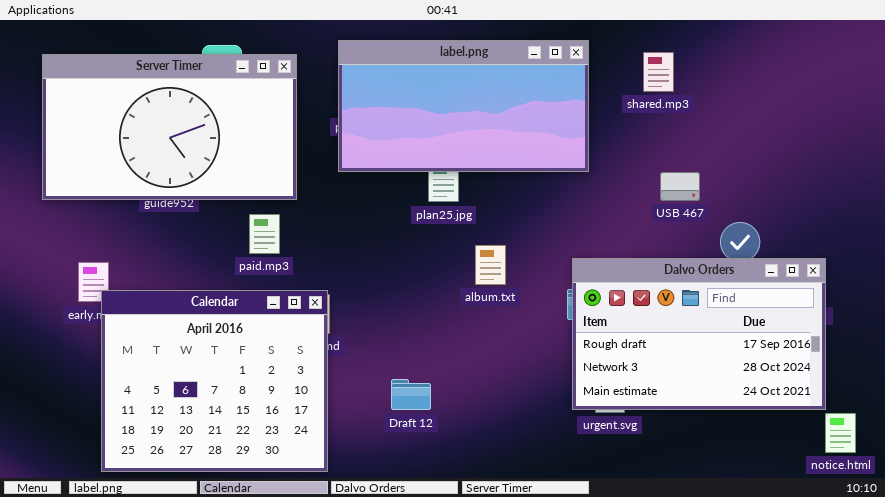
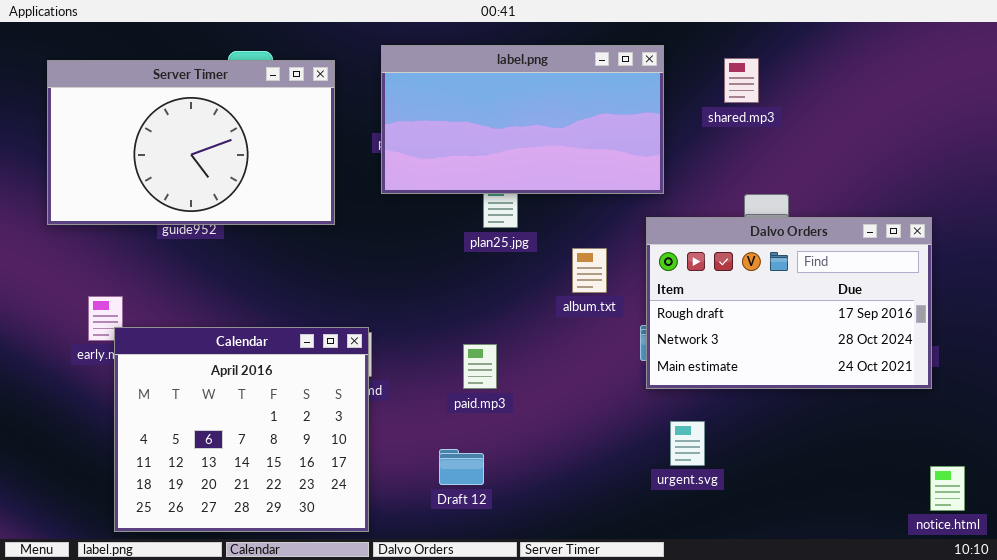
paid.mp3: [249,214,280,254] -> [463,344,497,389], moved
album.txt: [475,245,506,285] -> [572,248,607,293], moved
Dalvo Orders: [572,258,826,410] -> [646,217,932,389], moved
Draft 12: [391,379,431,410] -> [439,449,484,485], moved

